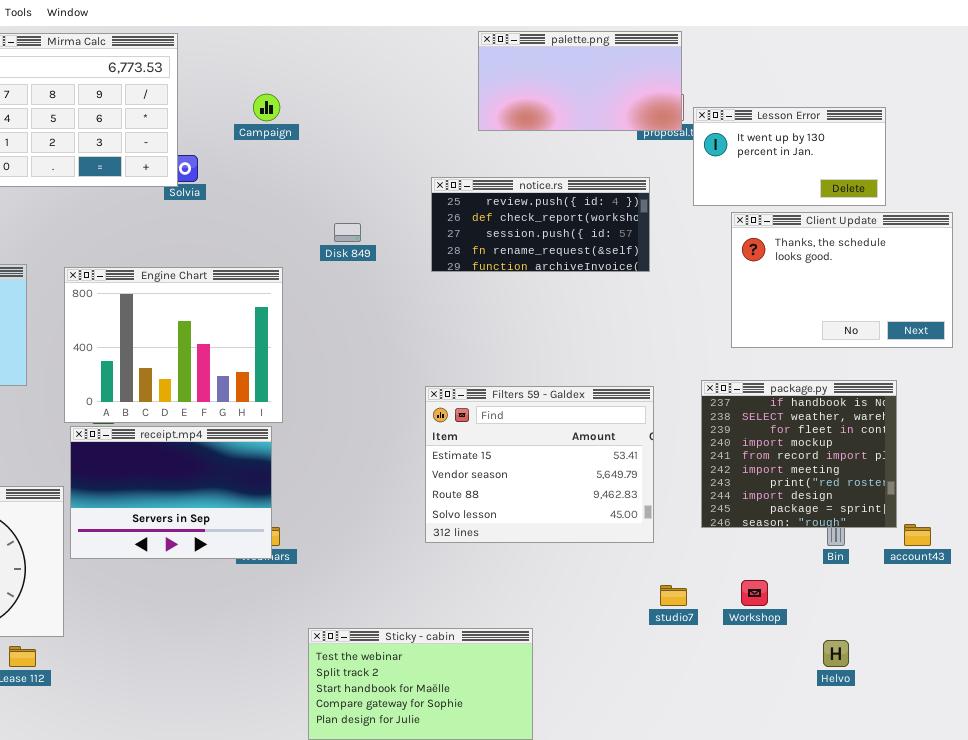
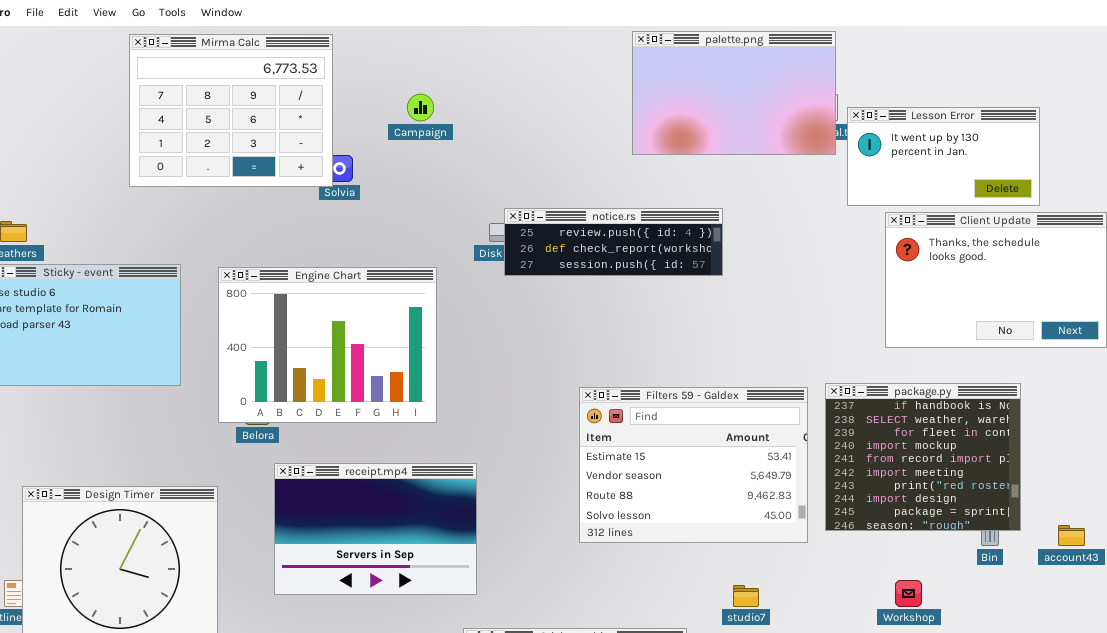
palette.png: [478,31,682,131] -> [632,31,836,155], resized
notice.rs: [431,177,650,272] -> [504,208,723,276], moved, resized
package.py: [701,380,897,528] -> [825,383,1021,531], moved
receipt.mp4: [70,426,272,559] -> [274,463,477,595], moved
studio7: [660,585,687,606] -> [733,585,759,607], moved

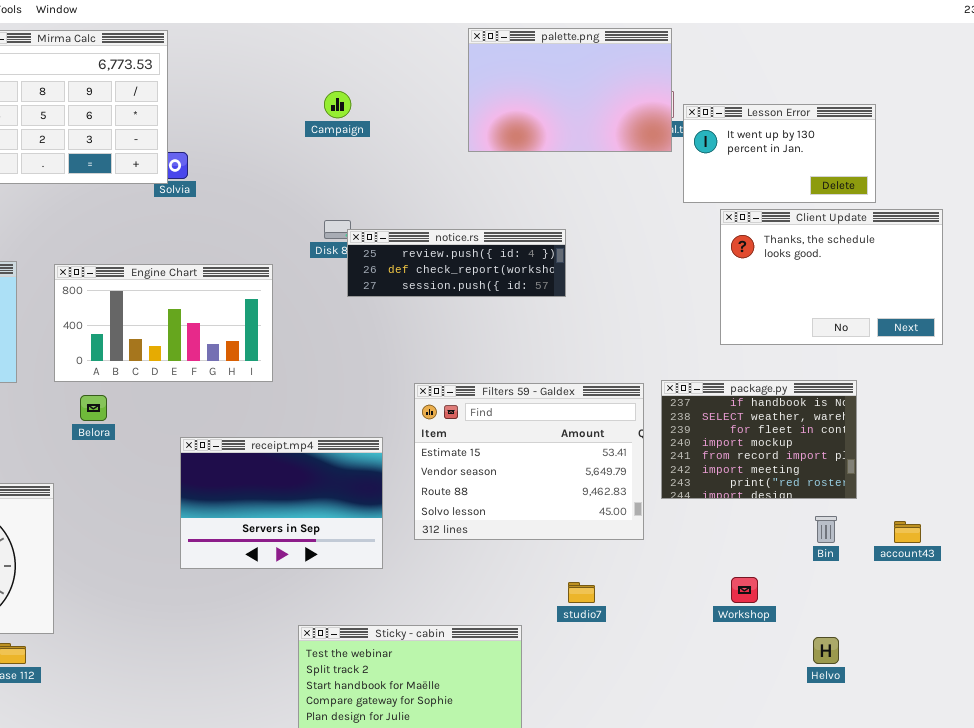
Campaign: [407,94,434,121] -> [324,91,351,118], moved
notice.rs: [504,208,723,276] -> [347,229,566,297], moved
Engine Chart: [218,267,437,423] -> [54,264,273,382], resized
package.py: [825,383,1021,531] -> [661,380,857,499], resized
receipt.mp4: [274,463,477,595] -> [180,437,383,569], moved

